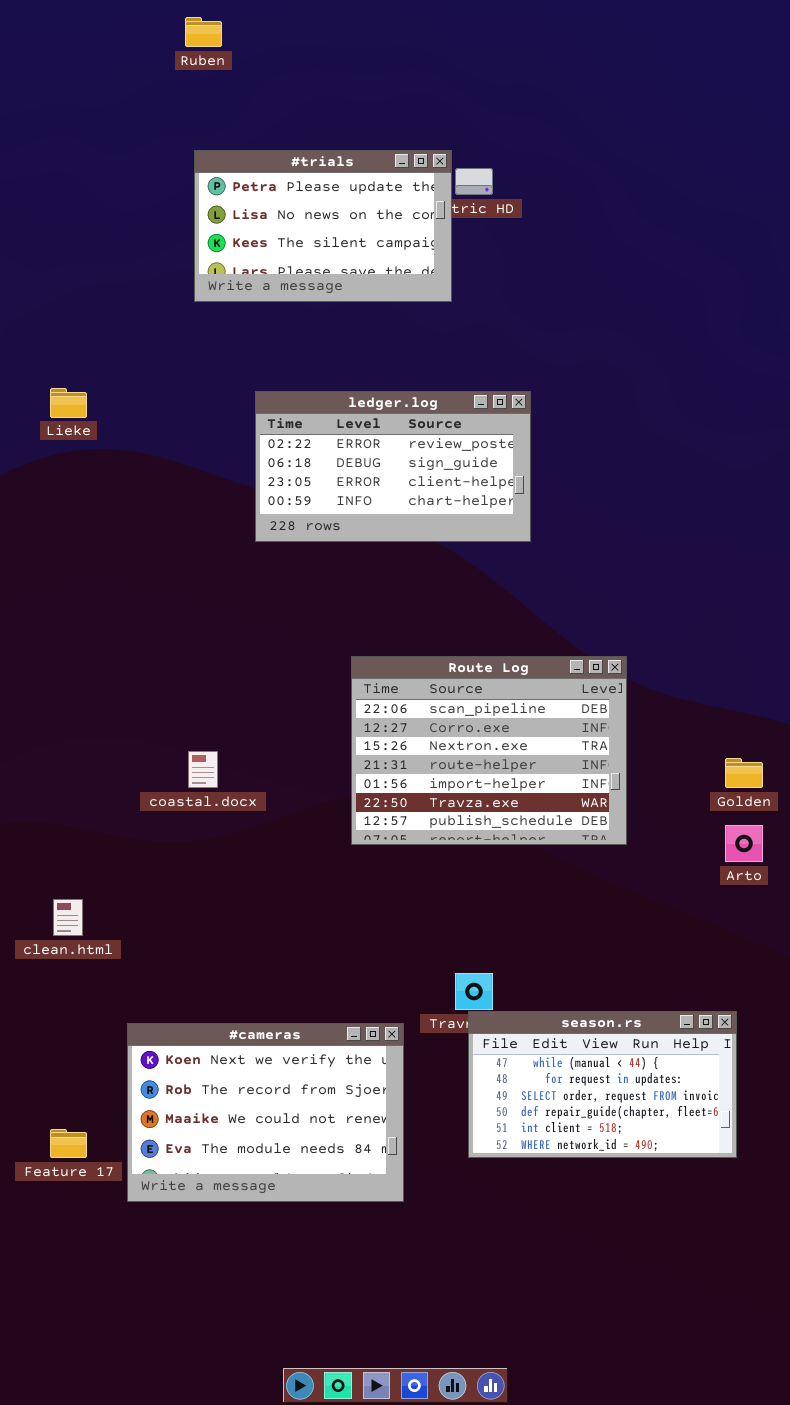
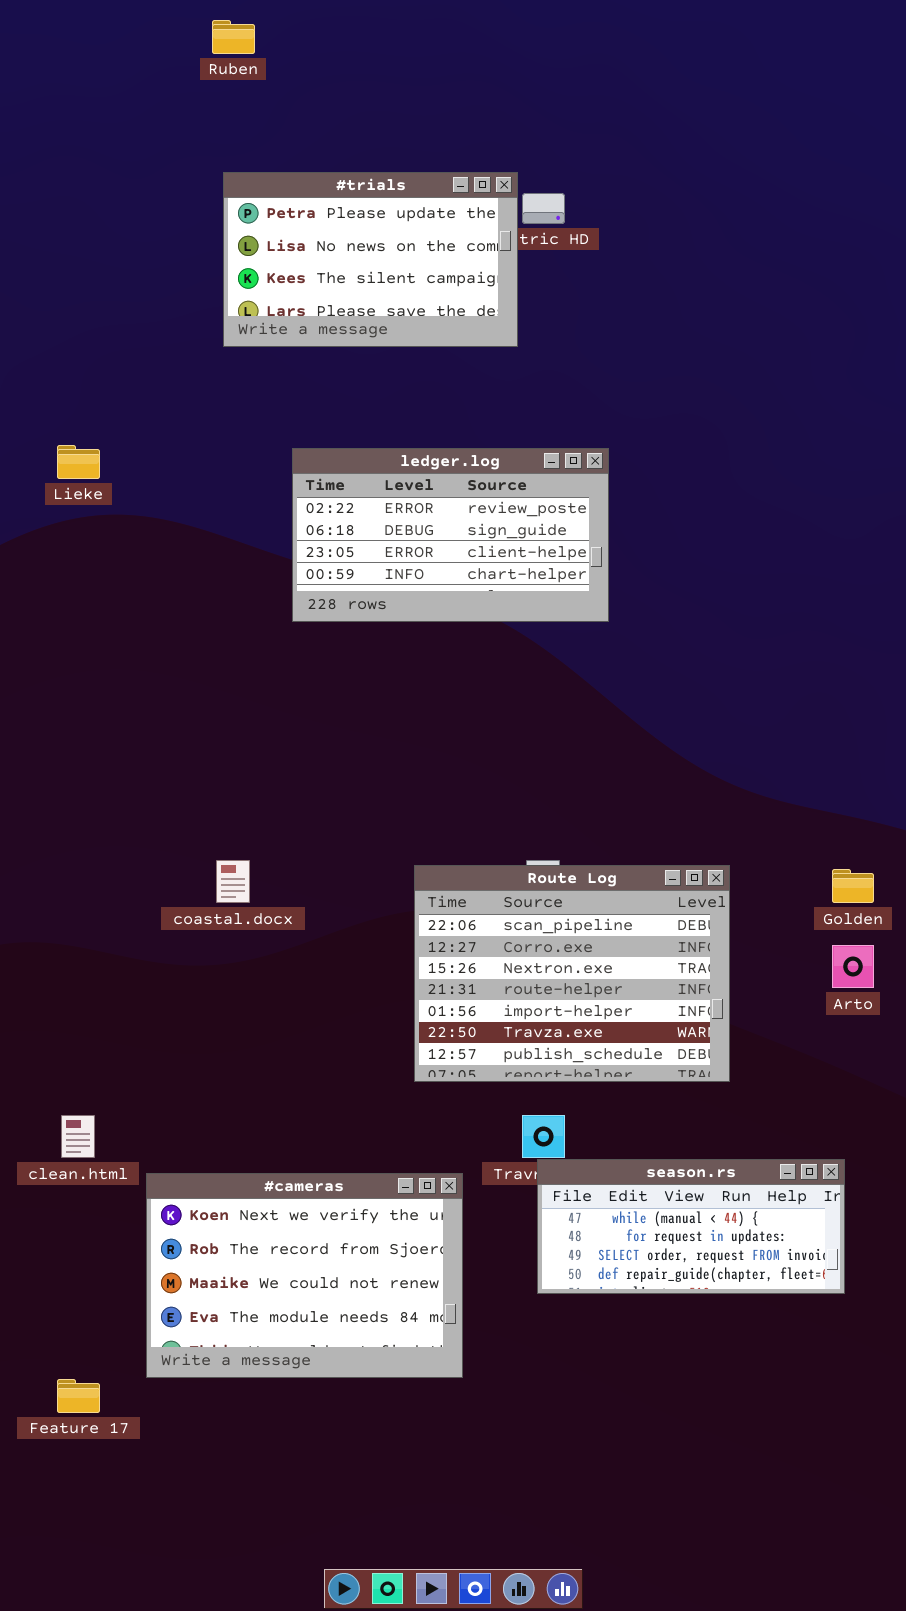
Route Log: [351,656,627,845] -> [414,865,730,1082], moved
clean.html: [53,899,83,936] -> [61,1115,95,1158], moved
season.rs: [468,1011,737,1158] -> [537,1159,845,1294], resized
Feature 17: [50,1129,87,1158] -> [57,1379,100,1413], moved

